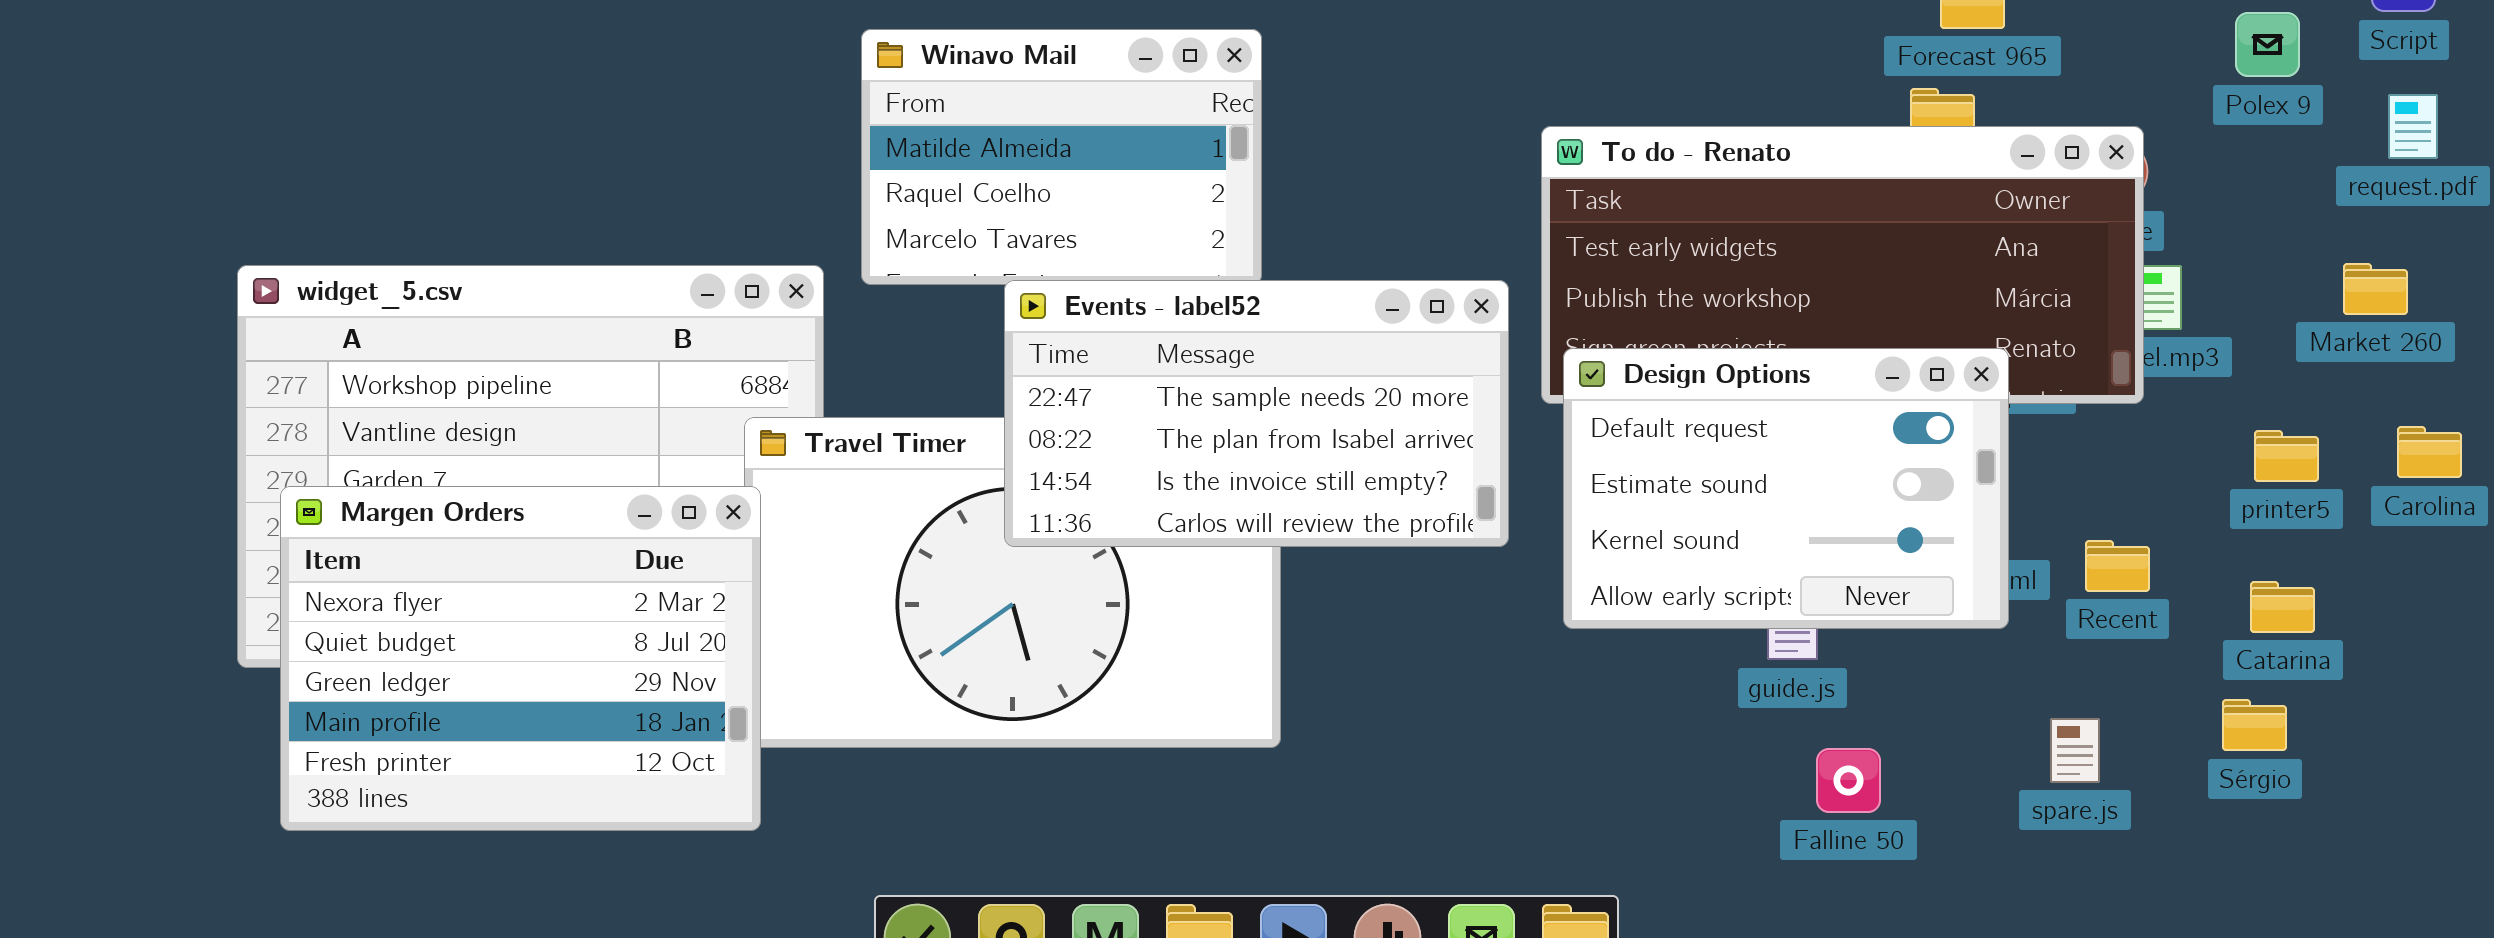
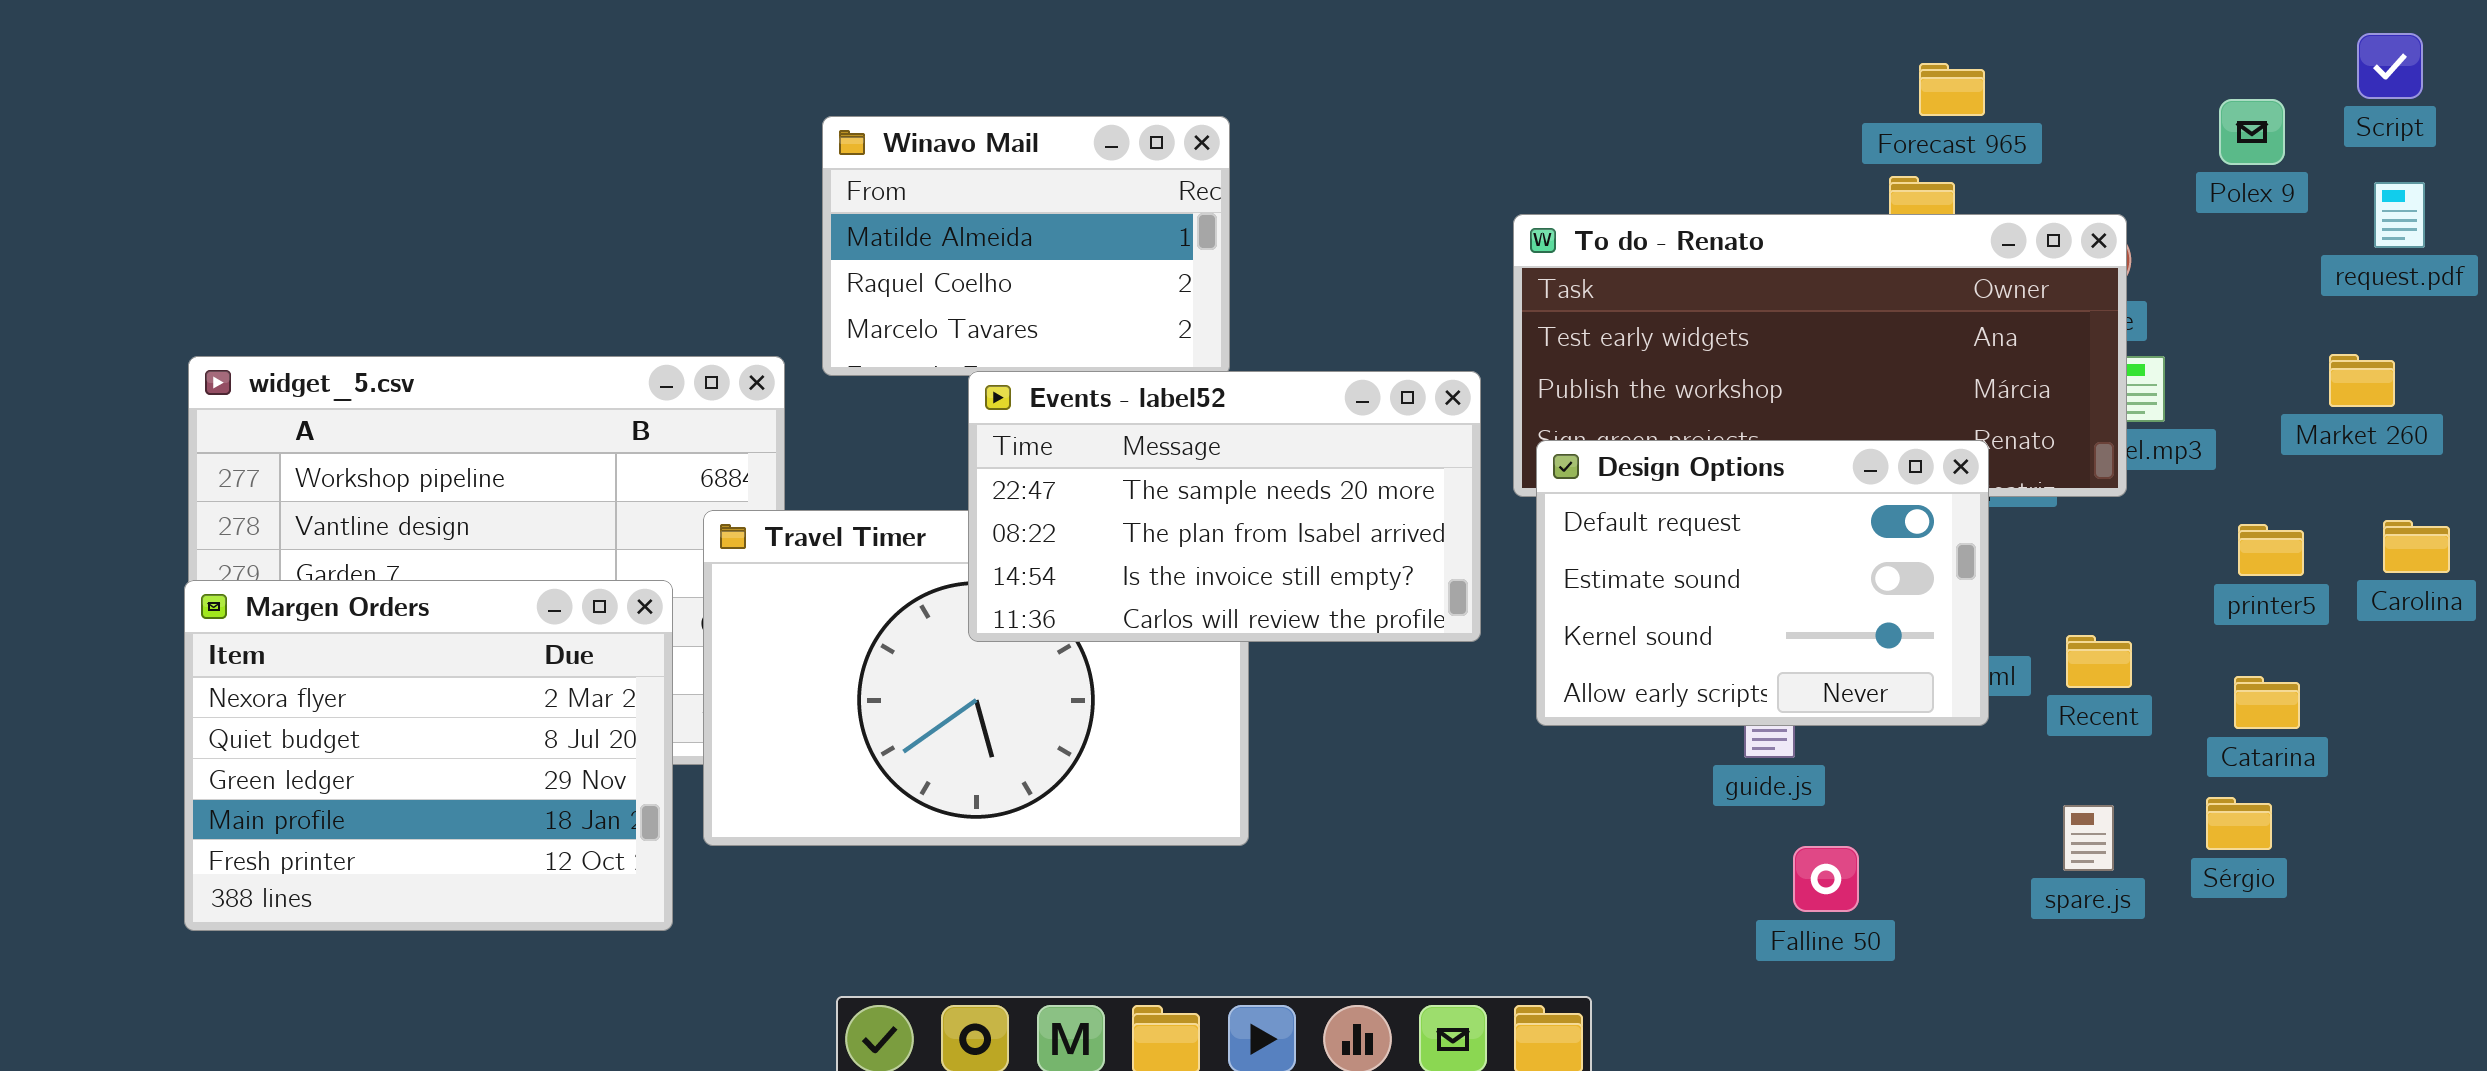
Margen Orders: [280,486,761,831] -> [184,580,673,931], moved
spare.js: [2050,718,2100,783] -> [2063,805,2114,871], moved

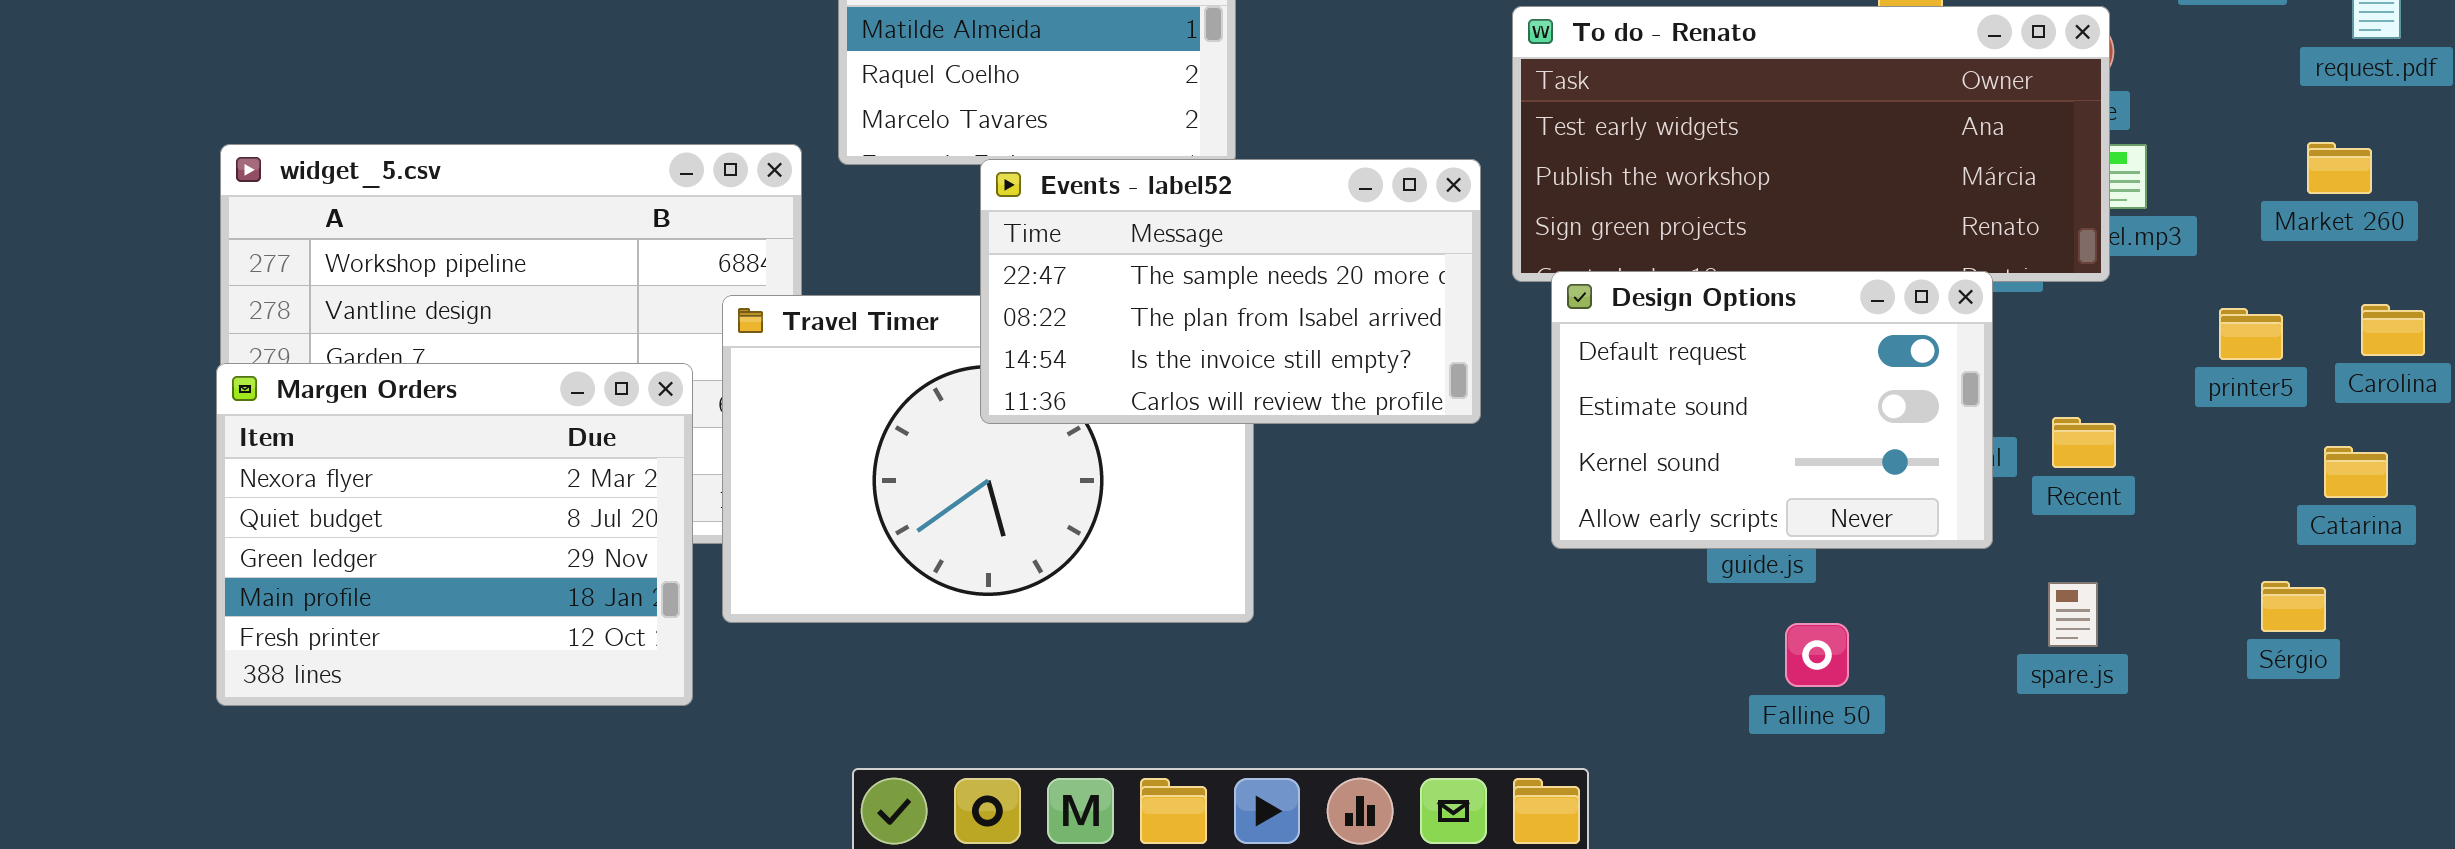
Design Options: [1536,440,1989,726] -> [1551,271,1993,549], moved
Catarina: [2234,676,2300,729] -> [2324,446,2388,498], moved
Sérgio: [2206,797,2272,850] -> [2261,581,2326,632], moved

